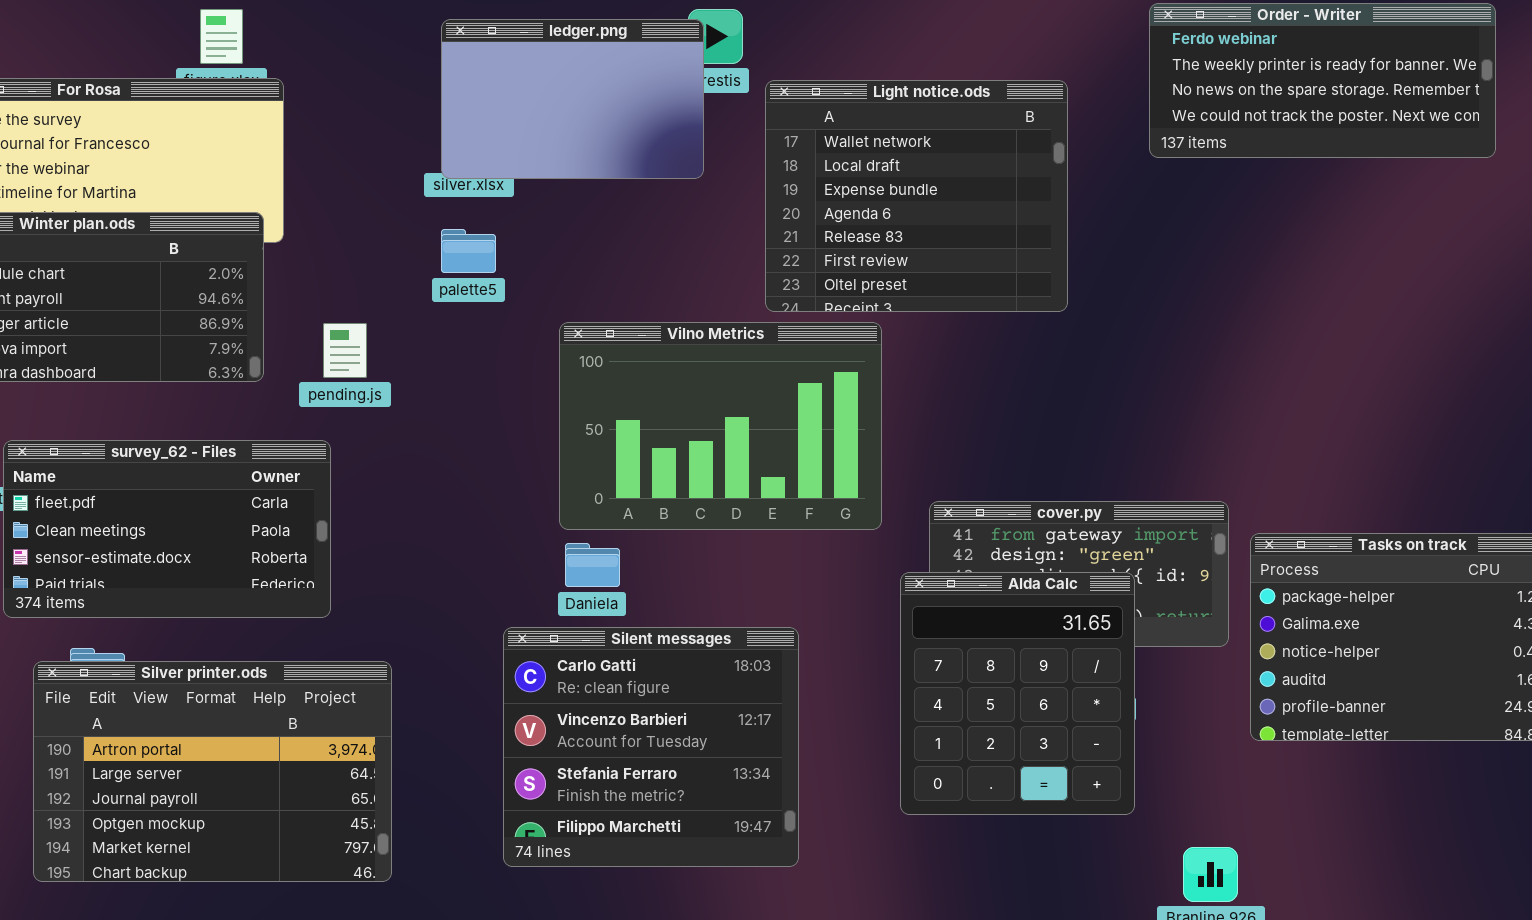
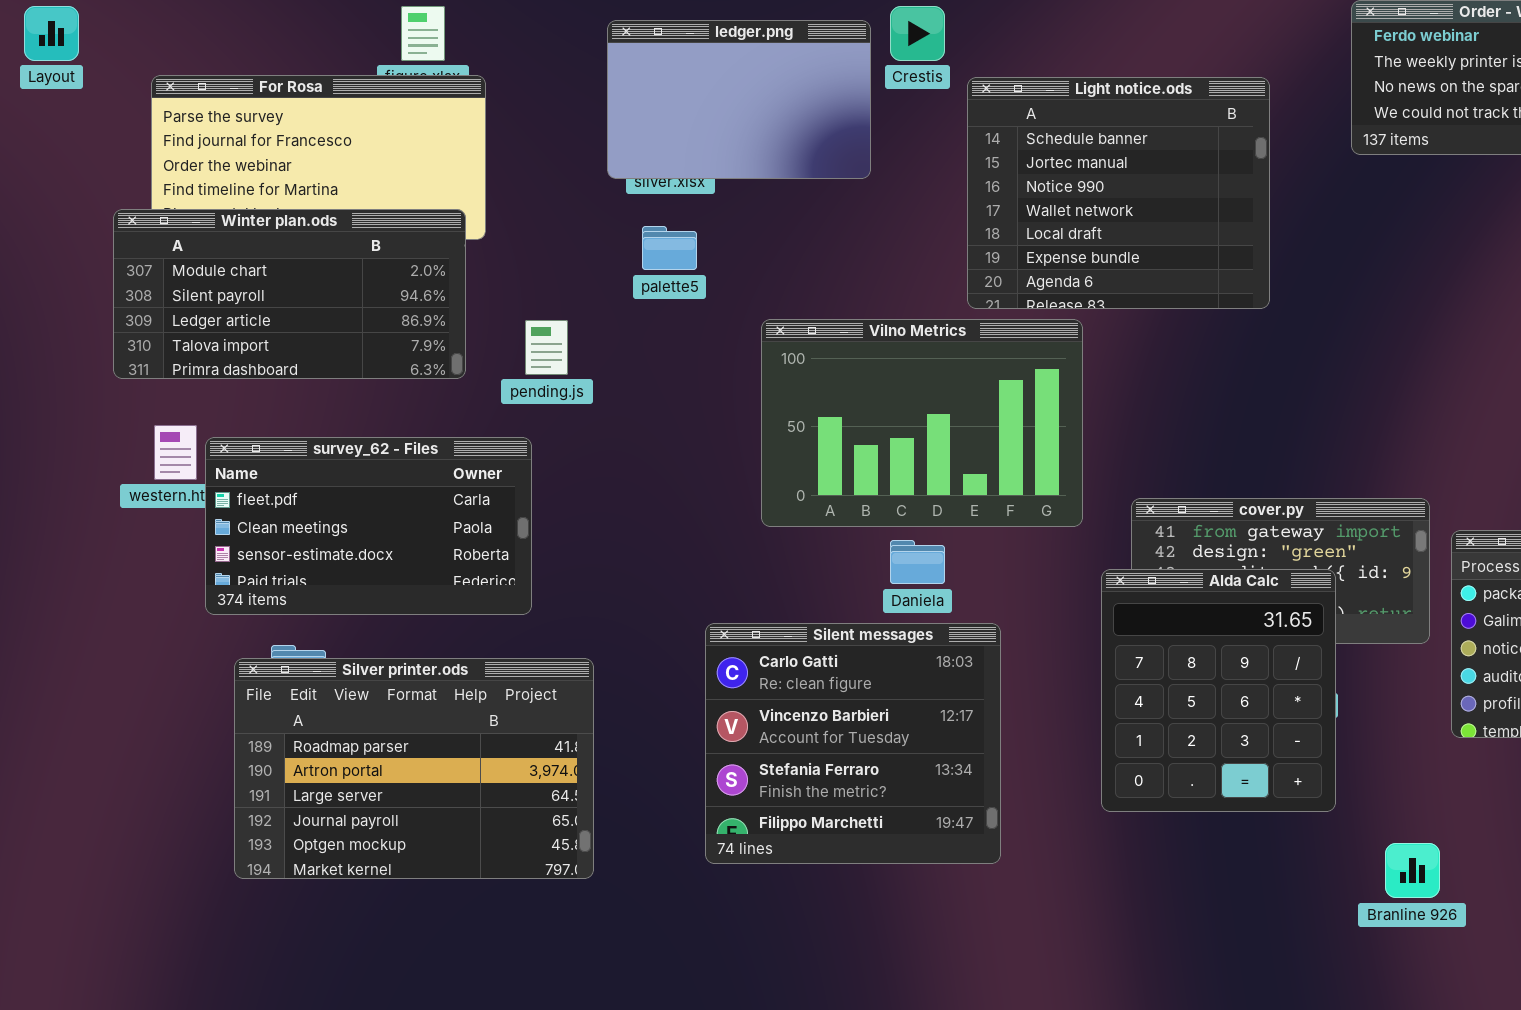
ledger.png: [441,19,704,179] -> [607,20,871,179], moved
Light notice.ods: [765,80,1068,312] -> [967,77,1270,309], scrolled up 3 rows
Daniela: [565,543,620,587] -> [890,540,945,584], moved
Silver printer.ods: [33,661,392,882] -> [234,658,594,879], scrolled up 1 row

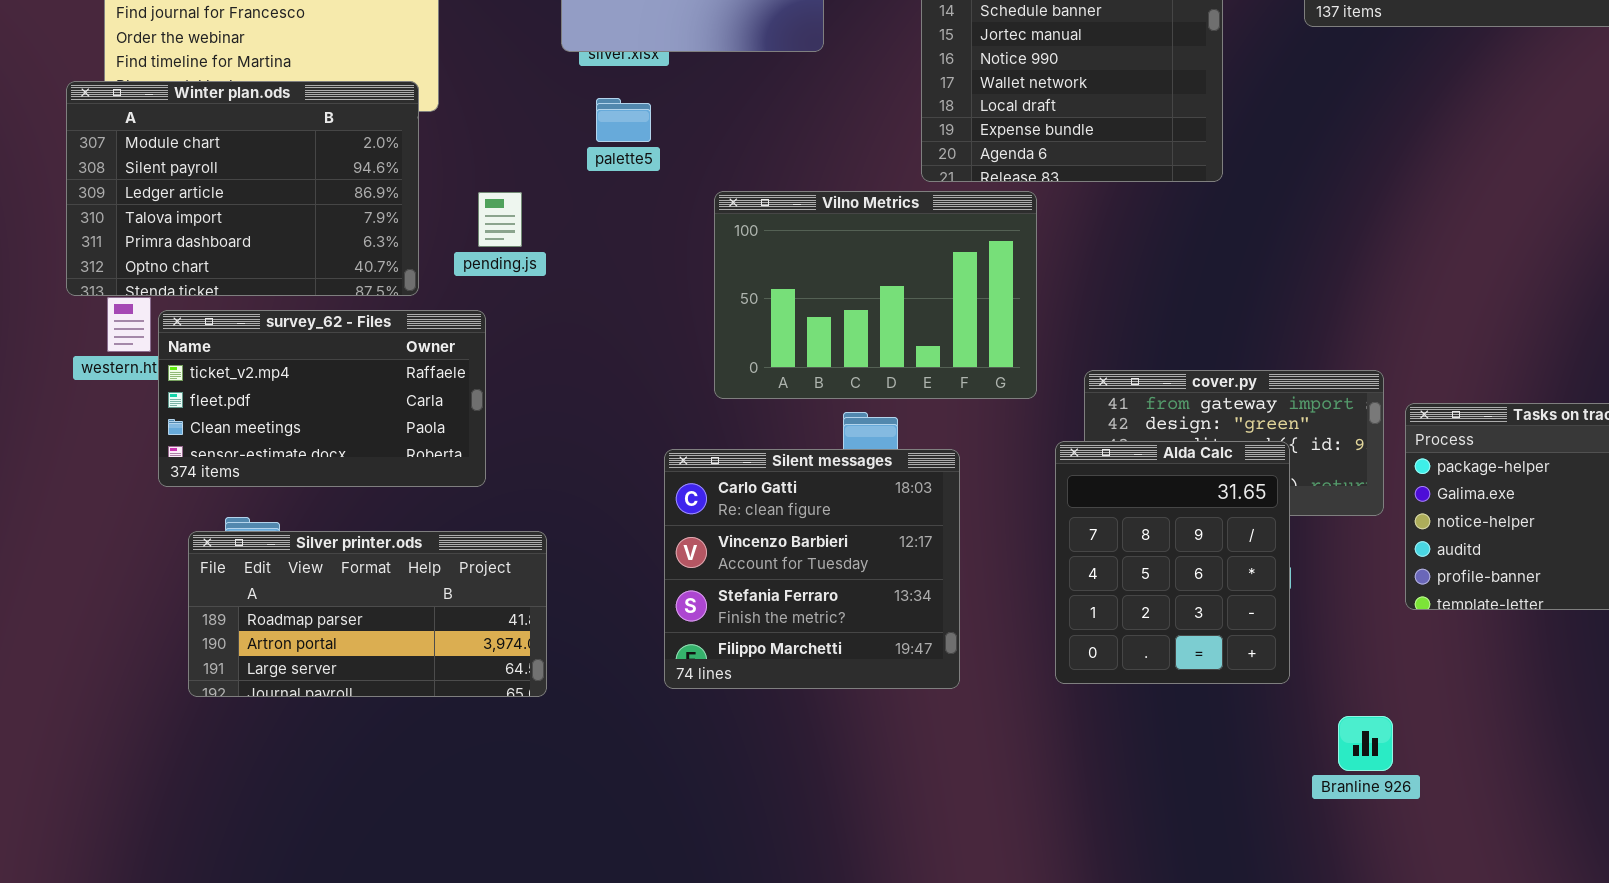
Winter plan.ods: [113,209,466,379] -> [66,81,419,296], resized
survey_62 - Files: [205,437,532,615] -> [158,310,486,487], scrolled up 1 row
Silent messages: [705,623,1001,864] -> [664,449,960,689], moved
Silver printer.ods: [234,658,594,879] -> [188,531,547,697], resized

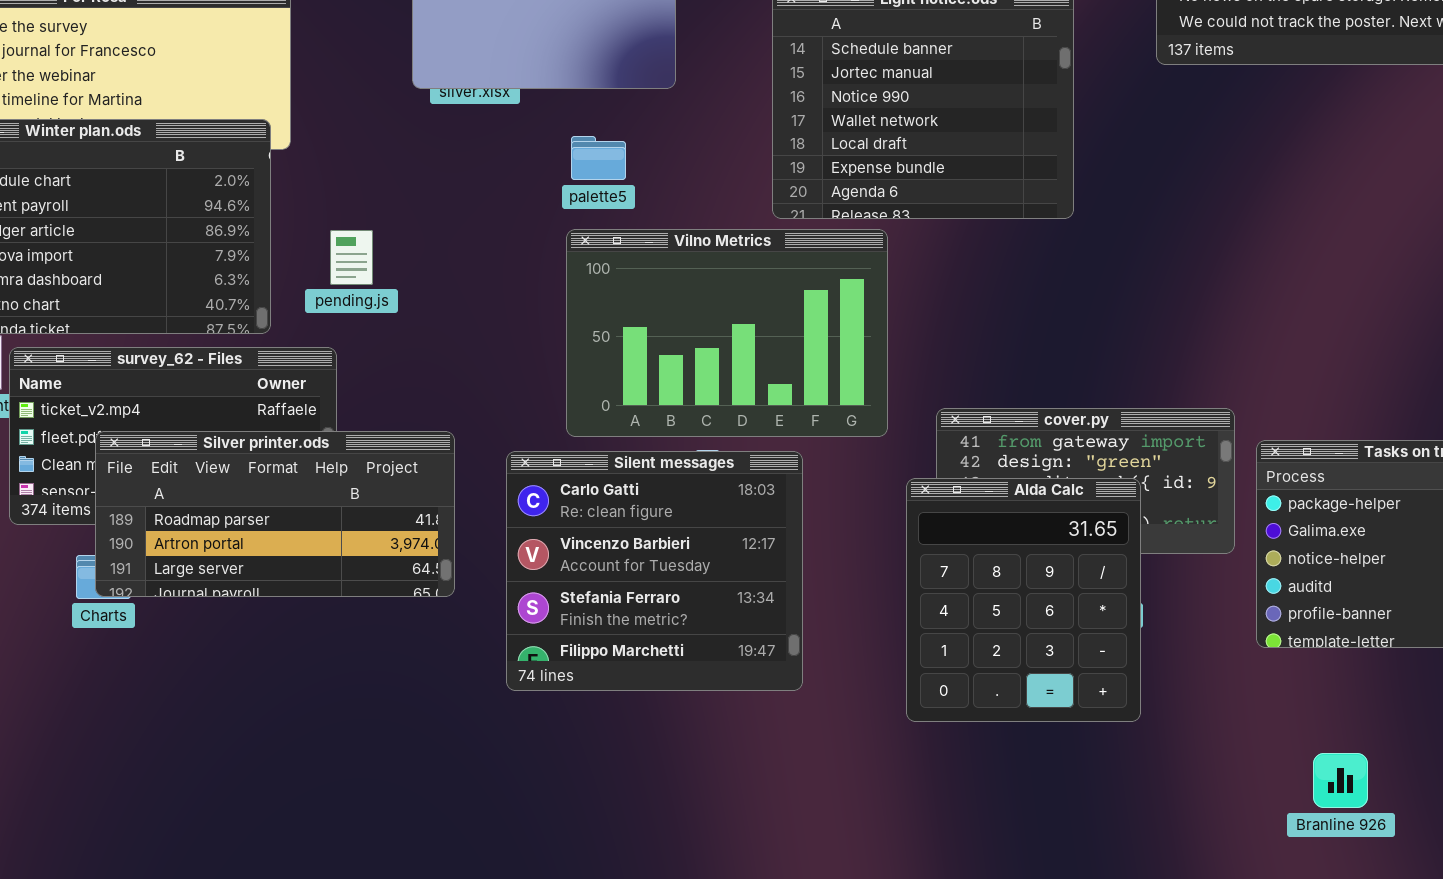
palette5: [596,98,651,142] -> [571,136,626,180], moved
Silent messages: [664,449,960,689] -> [506,451,803,691], moved
Silver printer.ods: [188,531,547,697] -> [95,431,455,597], moved
Branline 926: [1338,716,1393,771] -> [1313,753,1368,808], moved

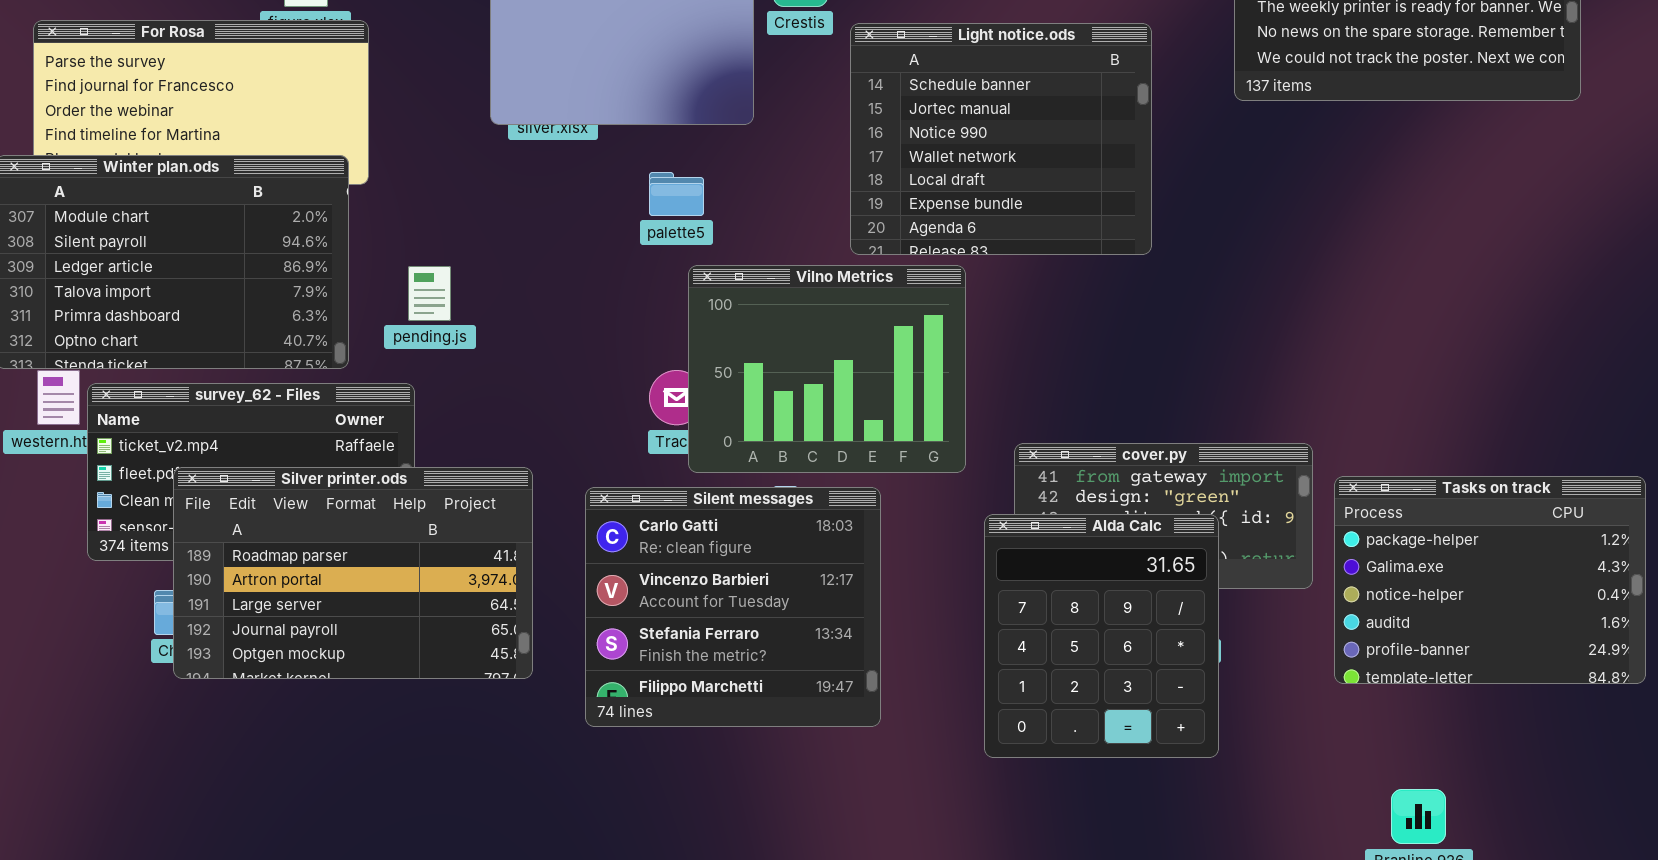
Vilno Metrics: [566,229,888,437] -> [688,265,966,473], resized
Silver printer.ods: [95,431,455,597] -> [173,467,533,679], resized

